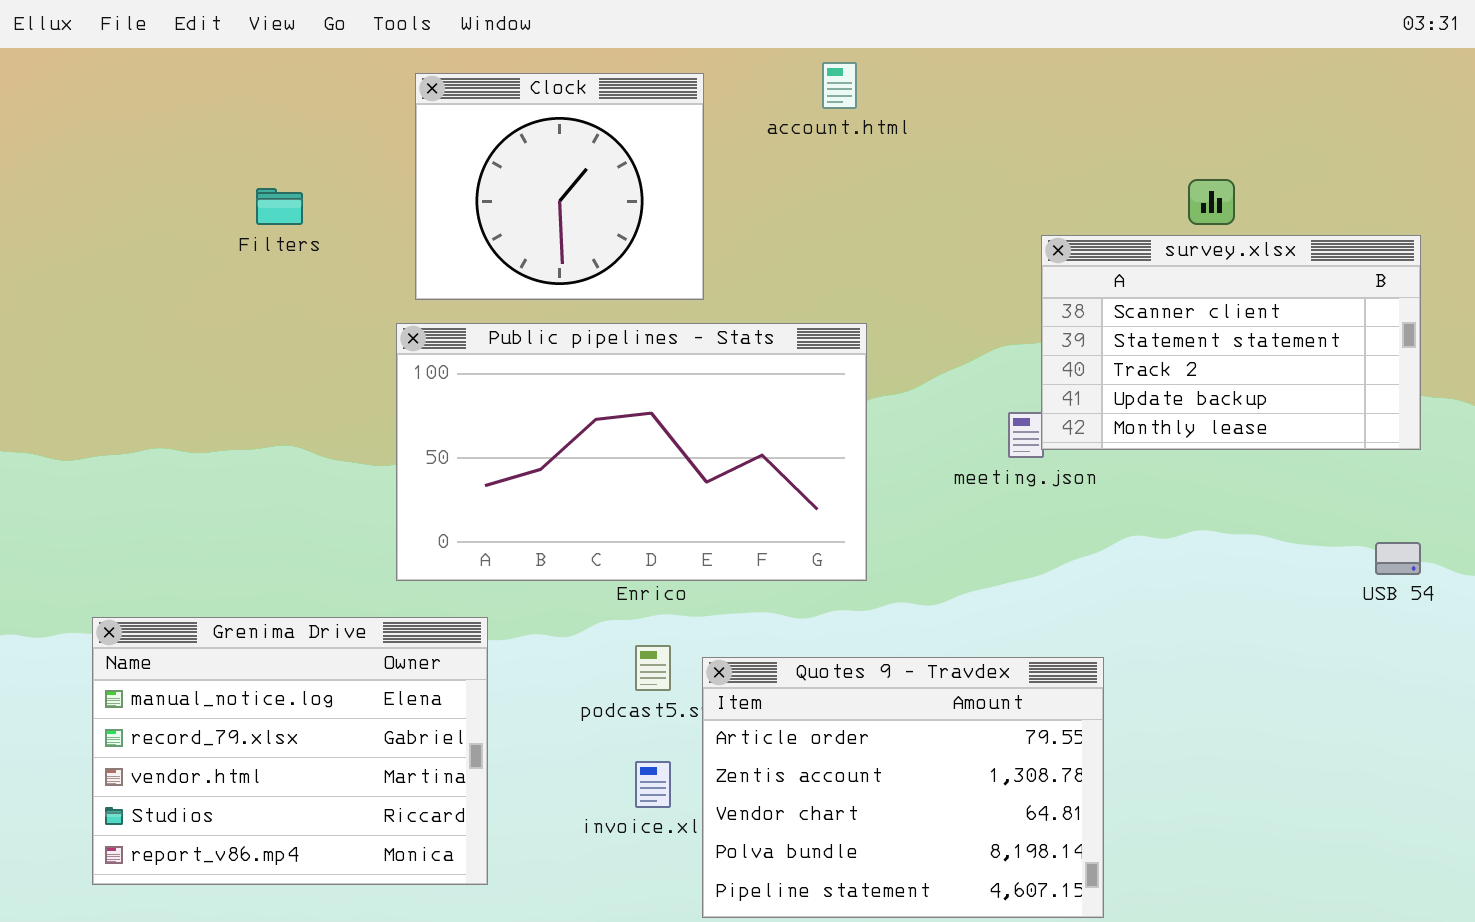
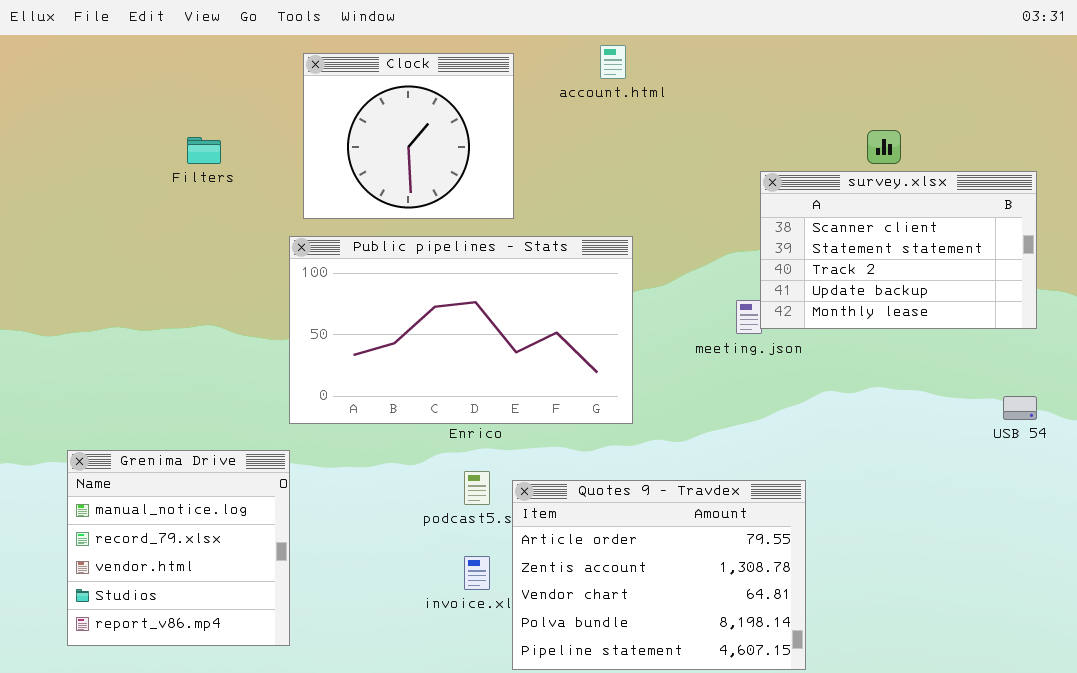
Grenima Drive: [92,617,488,885] -> [67,450,290,646], resized

